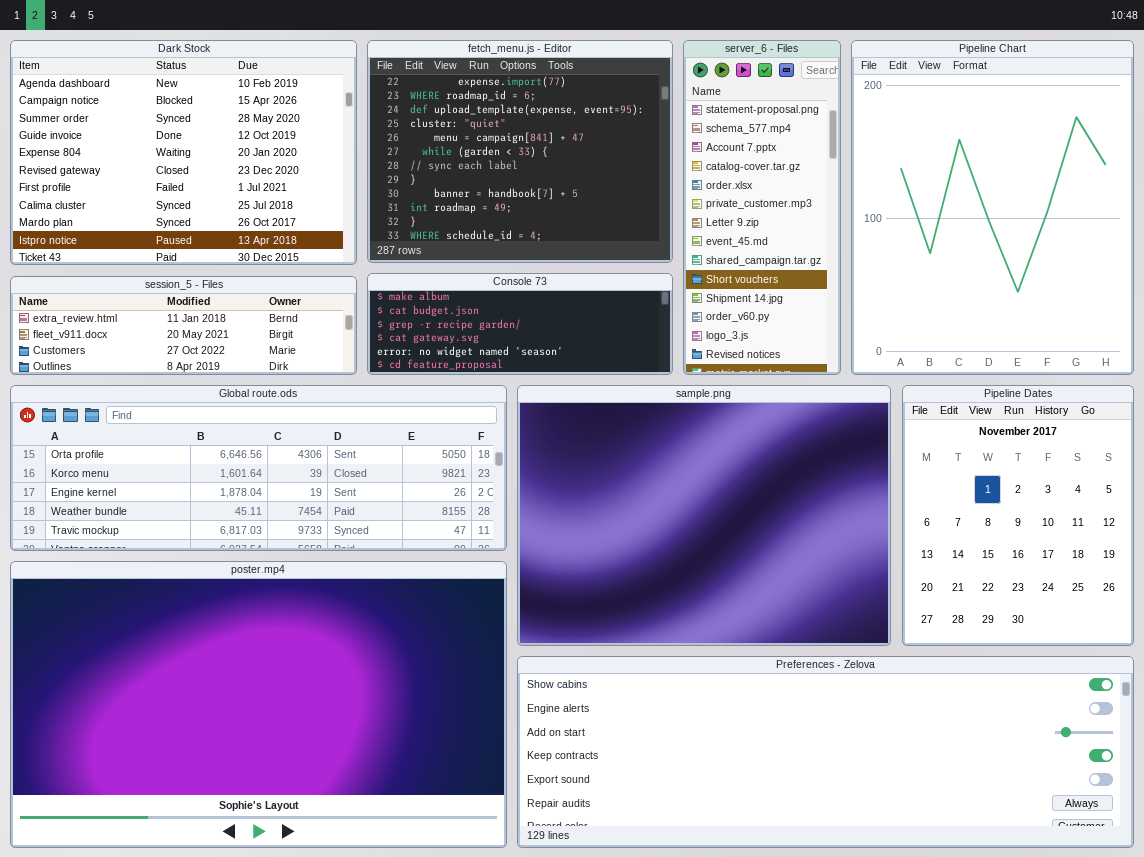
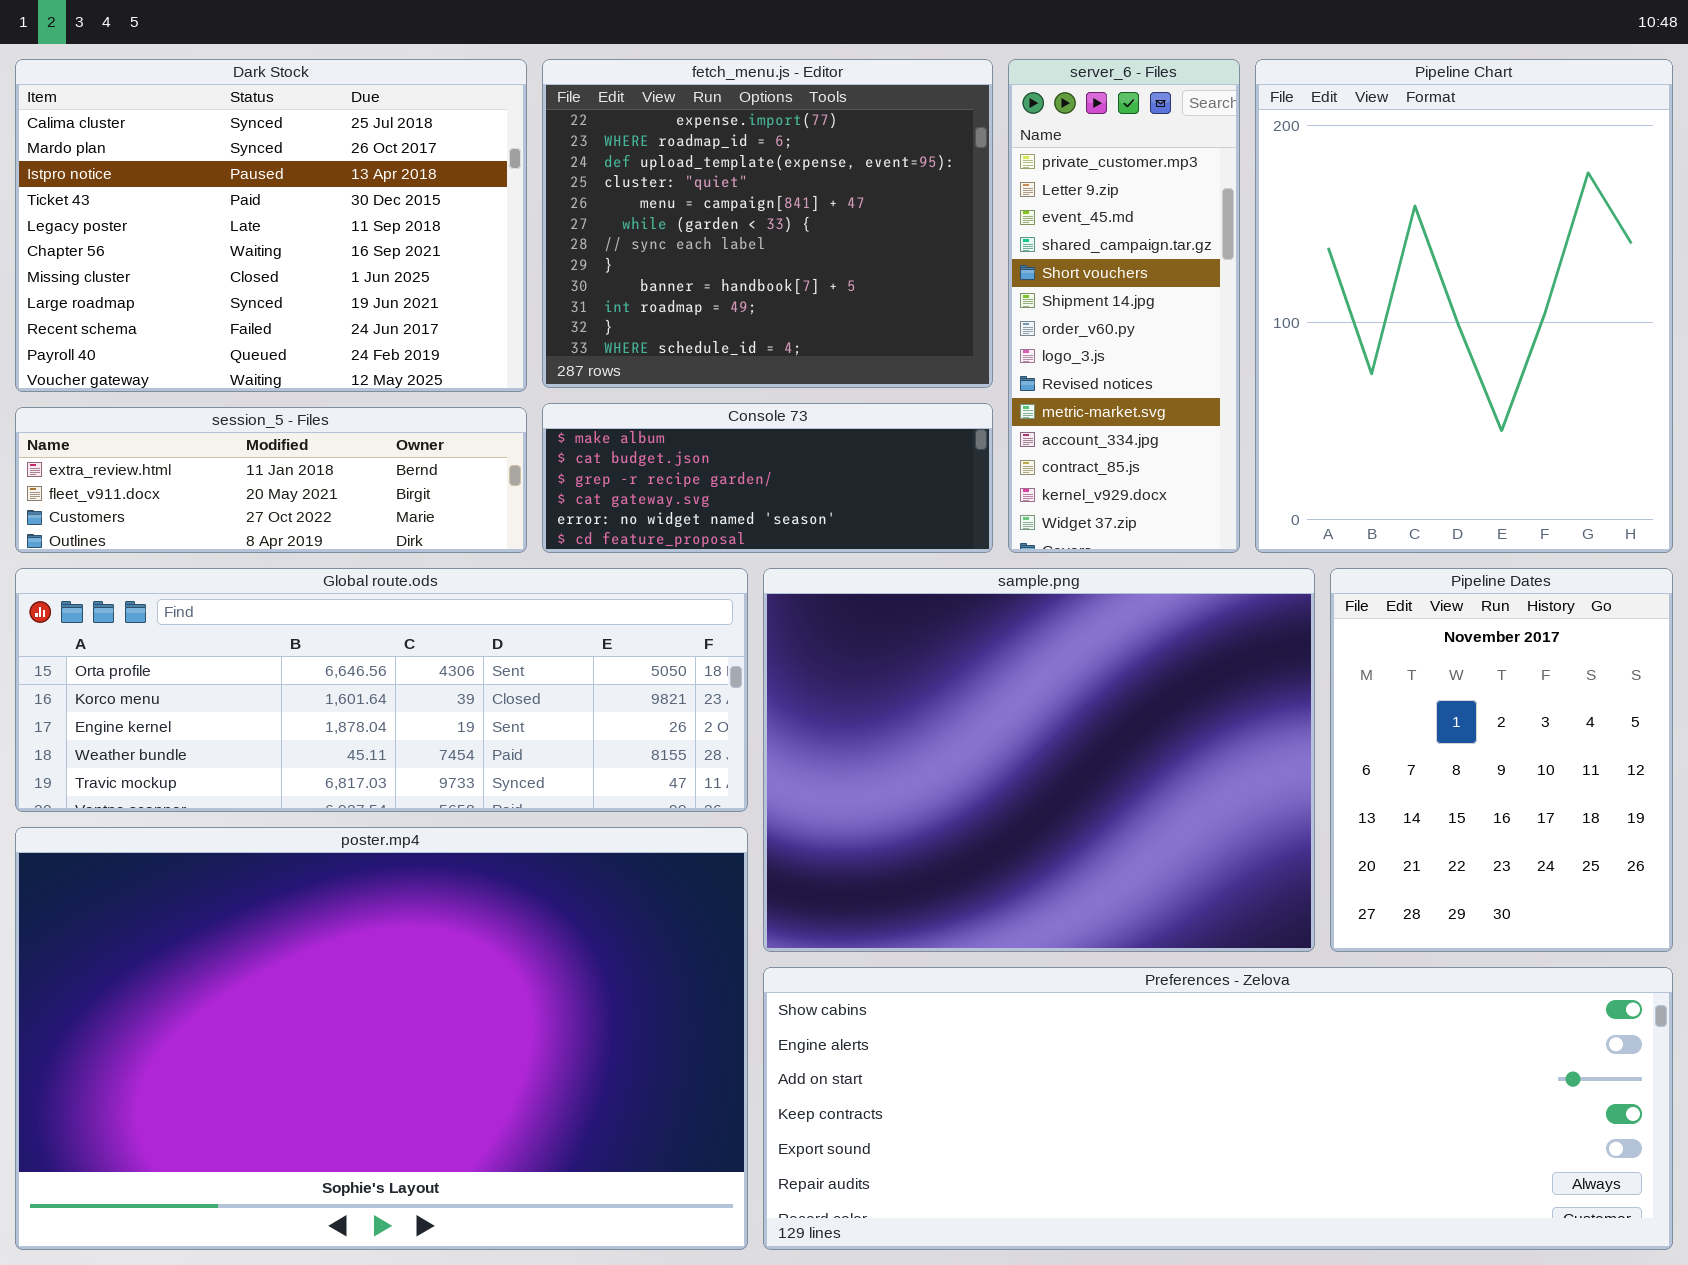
Dark Stock: [10,40,357,265] -> [15,59,527,392], scrolled down 7 rows
server_6 - Files: [683,40,841,375] -> [1008,59,1240,553], scrolled down 5 rows

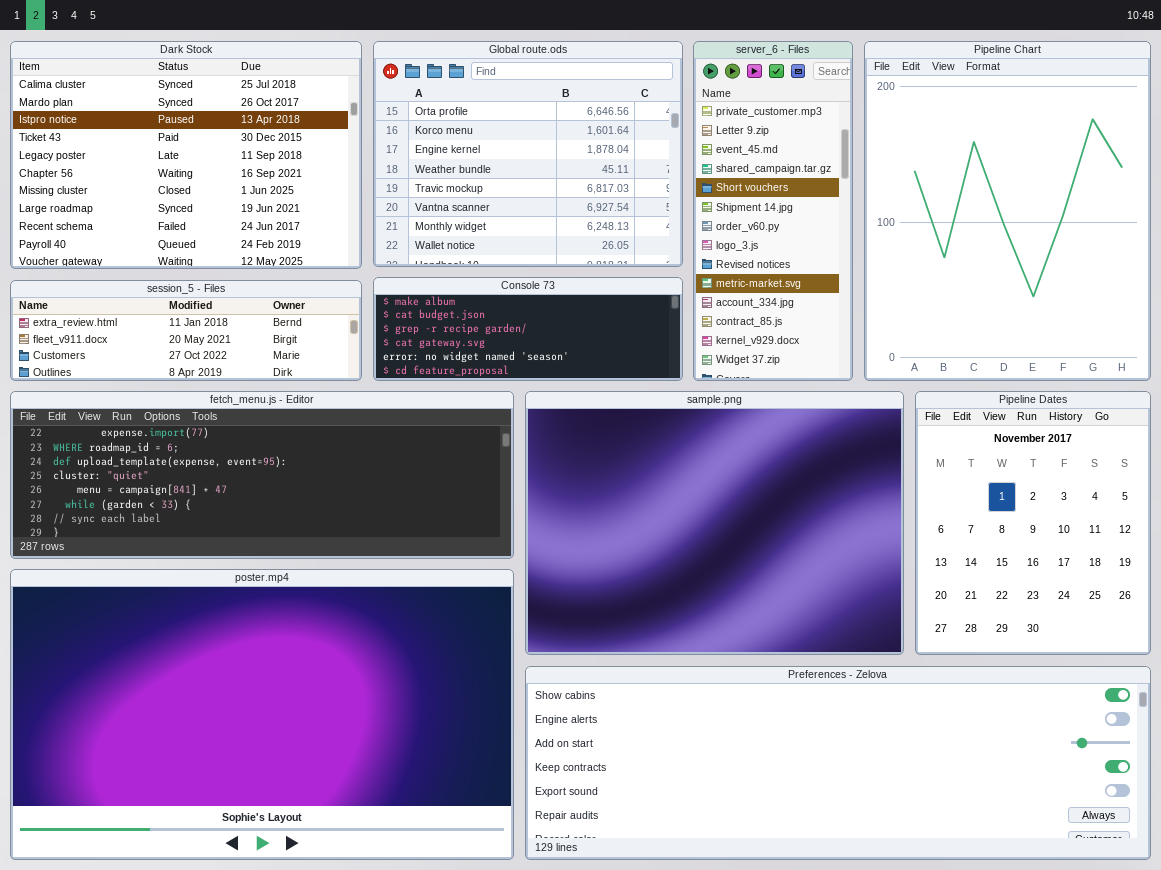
fetch_menu.js - Editor: [542,59,993,388] -> [10,391,514,559], moved, resized
Global route.ods: [15,568,748,812] -> [373,41,683,267], moved, resized

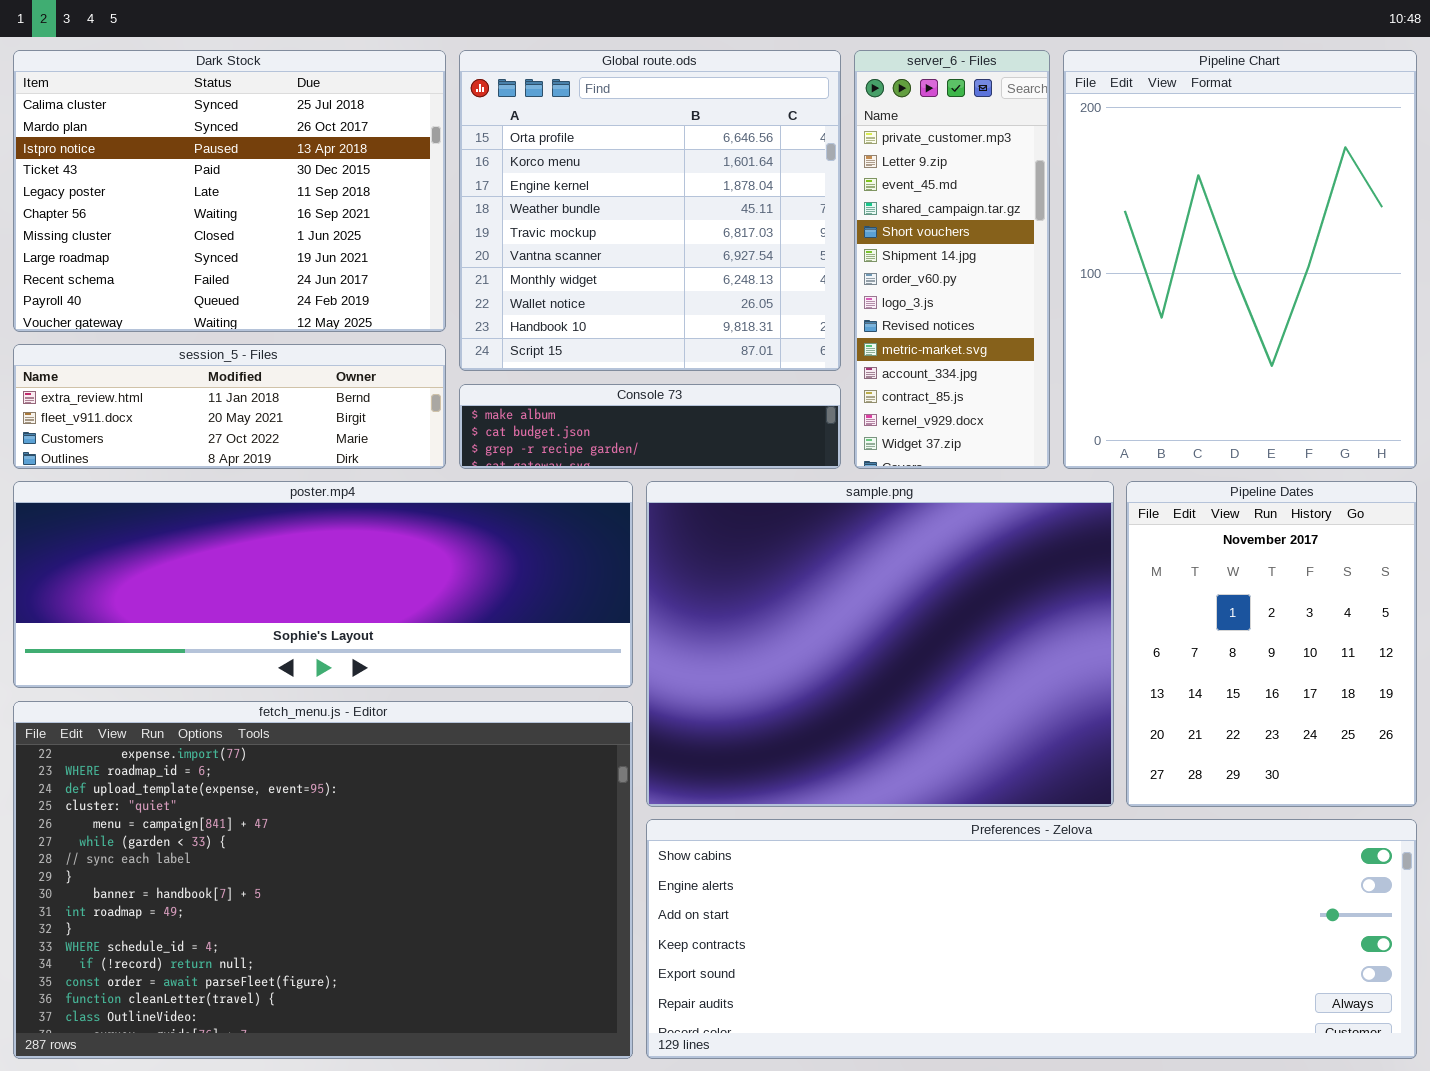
Global route.ods: [373,41,683,267] -> [459,50,841,371], resized
Console 73: [373,277,683,381] -> [459,384,841,469], resized
fetch_menu.js - Editor: [10,391,514,559] -> [13,701,633,1059], moved, resized
poster.mp4: [10,569,514,860] -> [13,481,633,688], moved, resized

